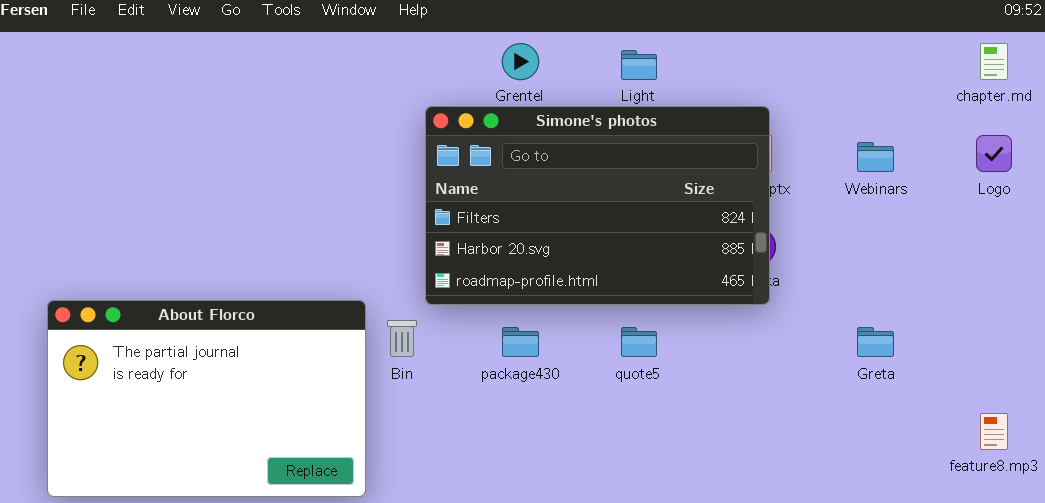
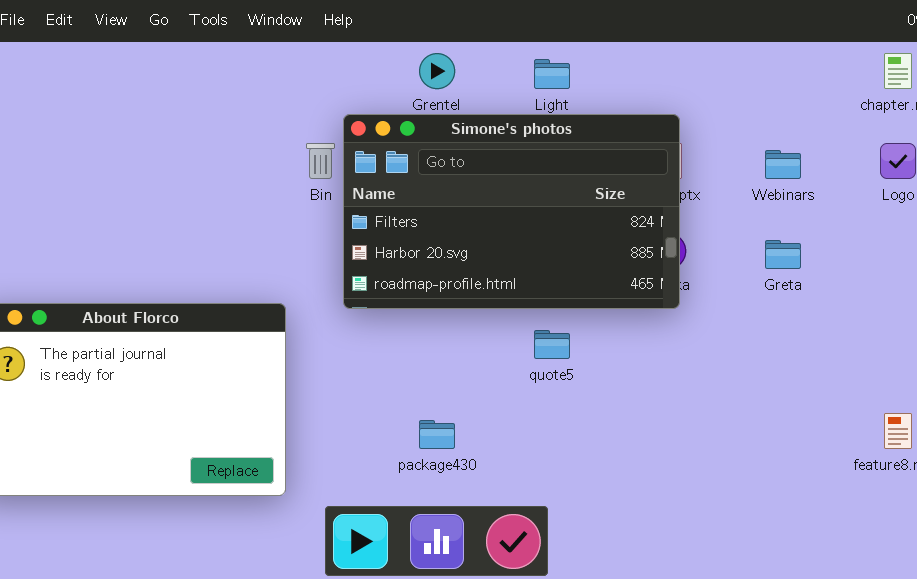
Bin: [387,320,417,357] -> [306,143,335,179], moved
package430: [502,327,539,357] -> [419,420,455,449], moved
Greta: [857,327,894,357] -> [765,240,801,269], moved

